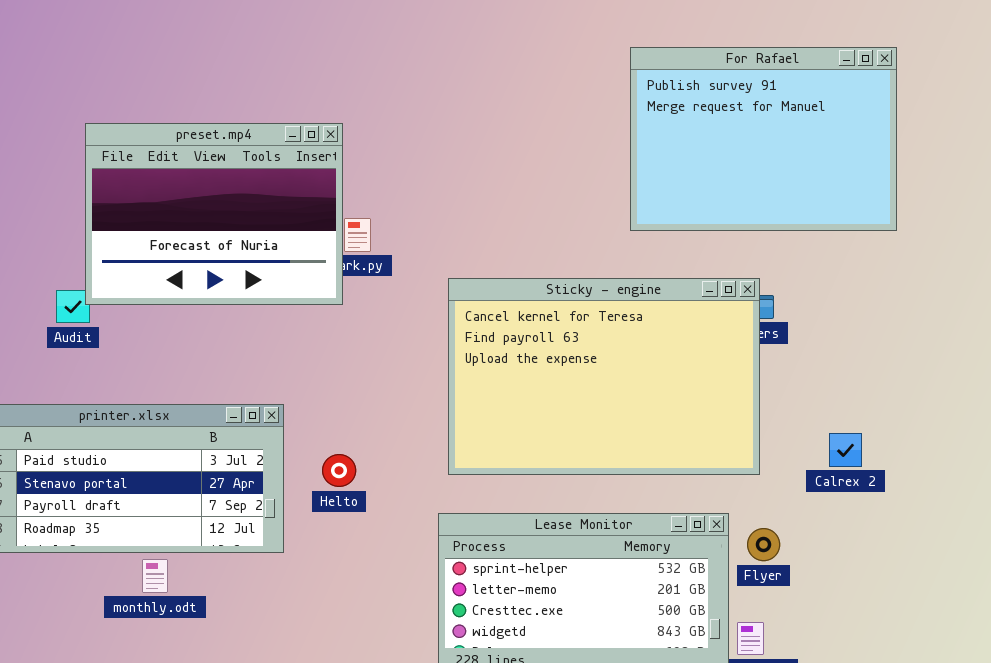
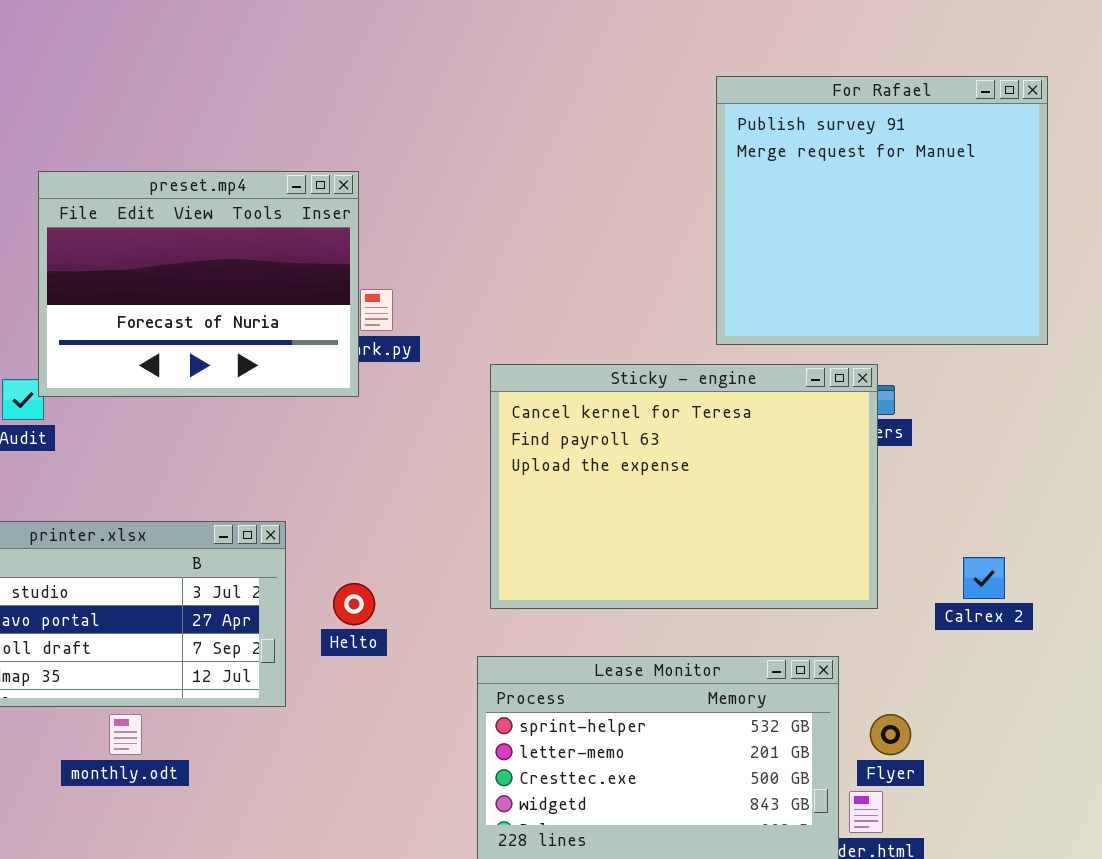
For Rafael: [630,47,897,231] -> [716,76,1048,345], resized
Flyer: [747,528,780,561] -> [870,714,911,755], moved

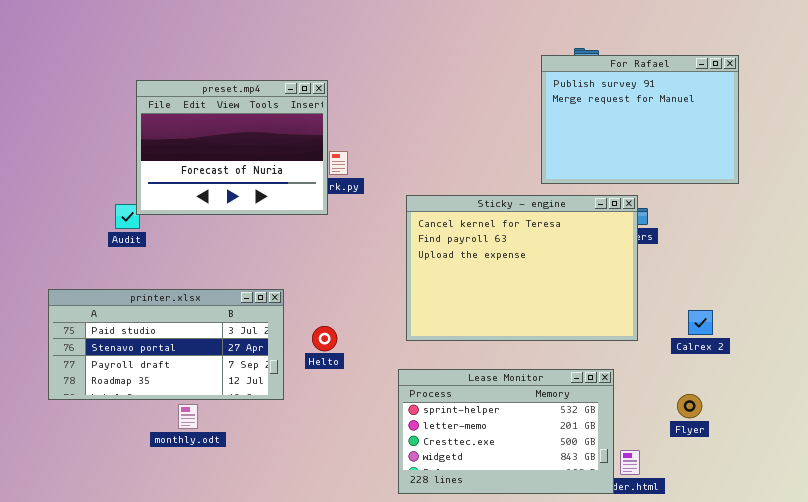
For Rafael: [716,76,1048,345] -> [541,55,739,184], resized
Flyer: [870,714,911,755] -> [677,394,702,418], moved

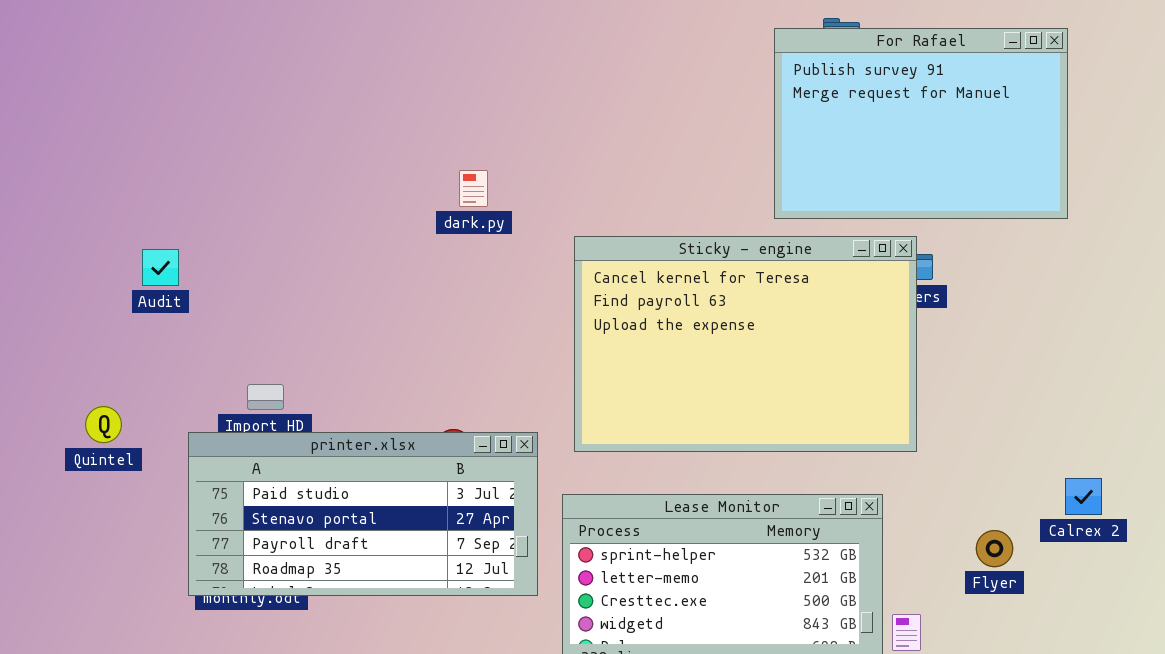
preset.mp4: [136,80,328,215] -> none, closed
printer.xlsx: [48,289,284,400] -> [188,432,538,596], moved
Calrex 2: [688,310,713,335] -> [1065,478,1102,515], moved

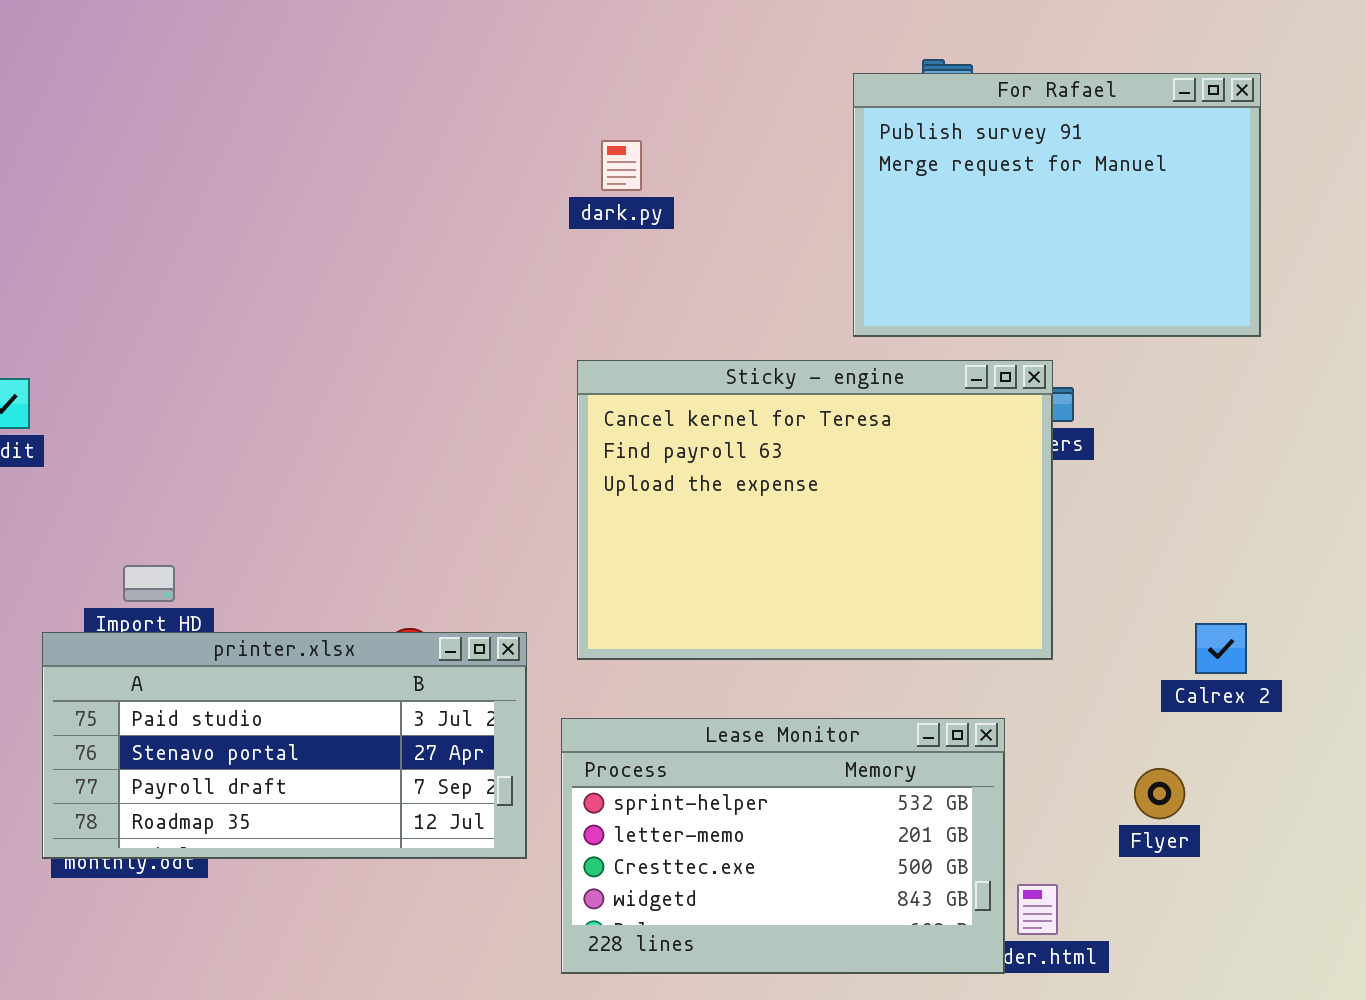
dark.py: [459,170,488,207] -> [601,140,642,191], moved
Calrex 2: [1065,478,1102,515] -> [1195,623,1247,674], moved

